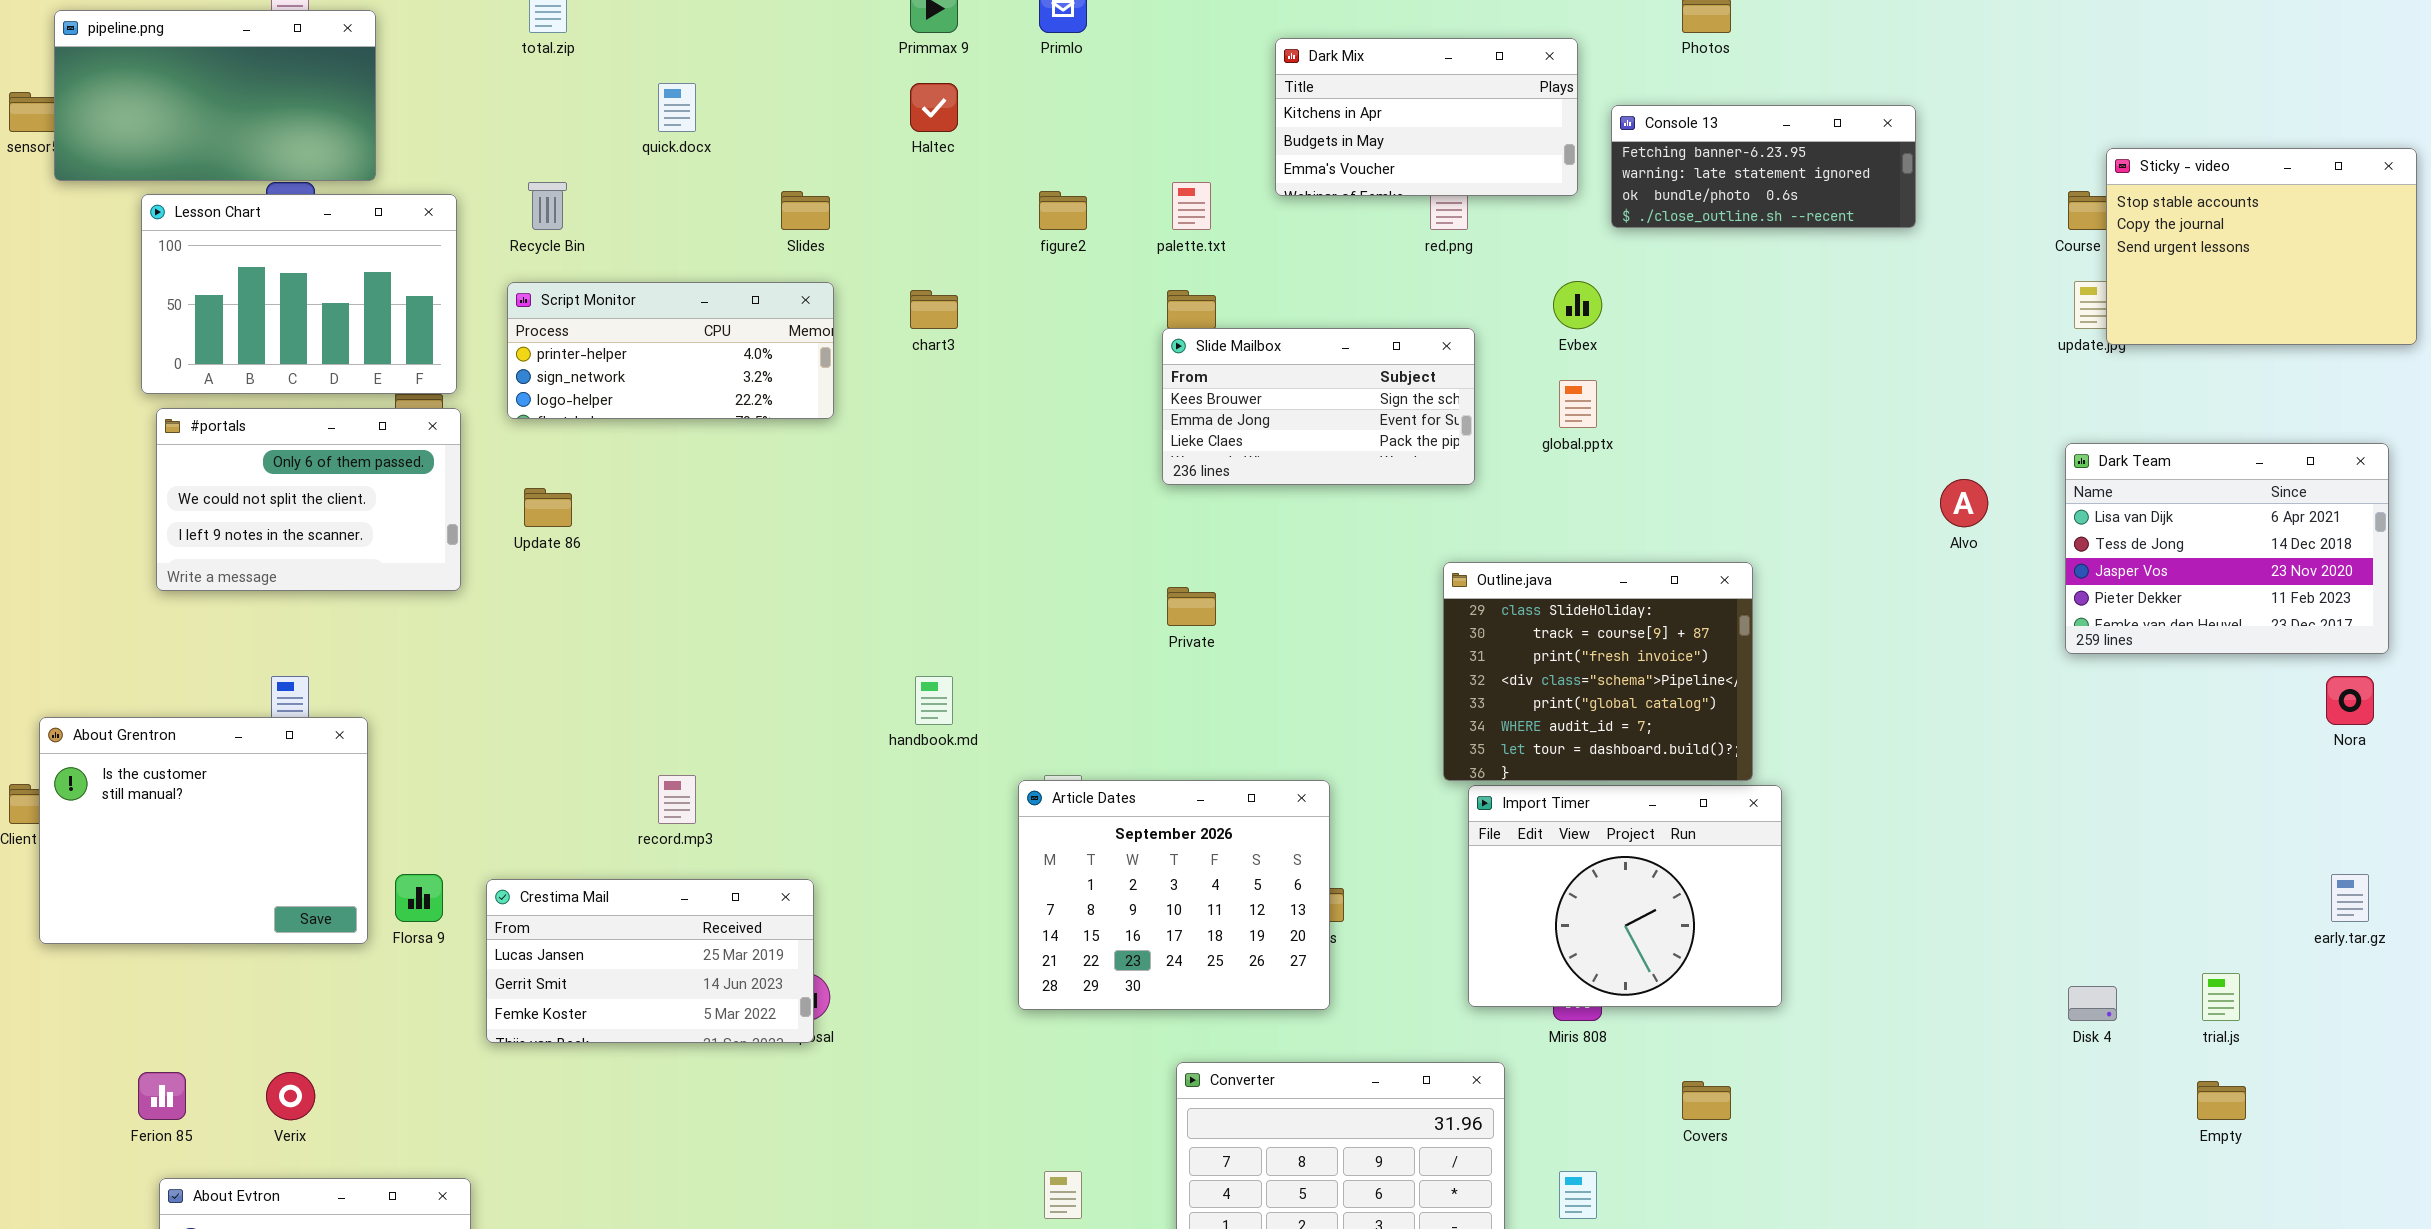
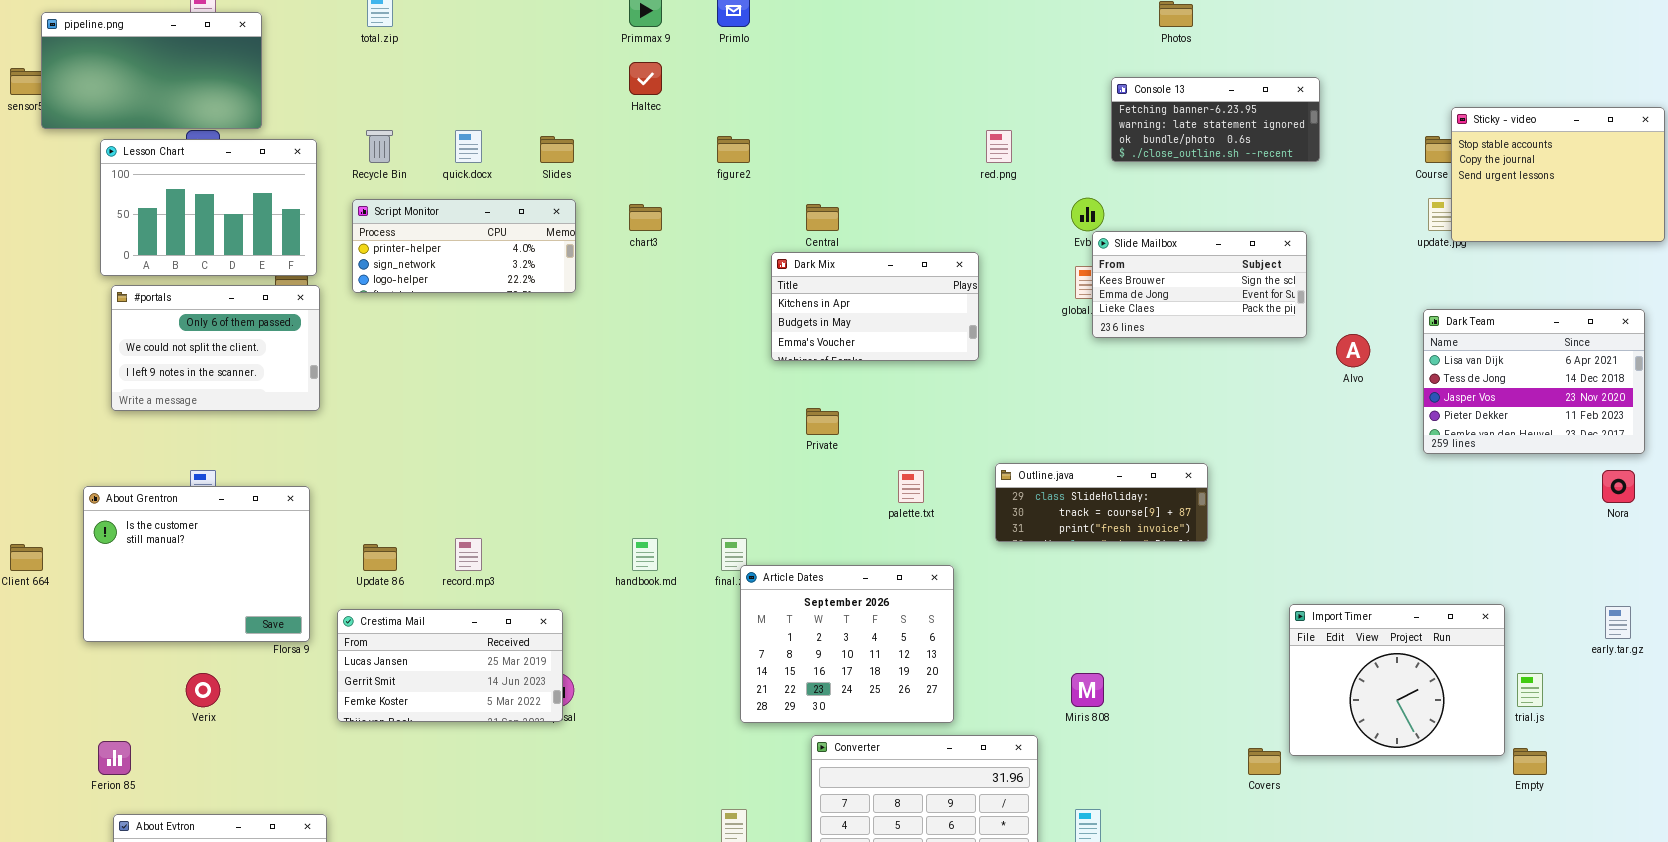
Dark Mix: [1275,38,1578,196] -> [771,252,979,361], moved
quick.docx: [658,83,696,132] -> [455,130,482,163], moved
palette.txt: [1172,182,1211,230] -> [898,470,924,503], moved
Slide Mailbox: [1162,328,1475,485] -> [1092,231,1307,338], moved
Update 86: [524,488,572,527] -> [363,544,397,571], moved
Outline.java: [1443,562,1753,781] -> [995,463,1208,542], resized
handbook.md: [915,676,953,725] -> [632,538,658,571], moved
About Grentron: [39,717,368,944] -> [83,486,310,642], moved
Article Dates: [1018,780,1330,1010] -> [740,565,954,723], moved
Import Timer: [1468,785,1782,1007] -> [1289,604,1505,756], moved
Verix: [266,1072,315,1120] -> [186,673,220,707], moved
Covers: [1682,1081,1731,1120] -> [1248,748,1281,775], moved

